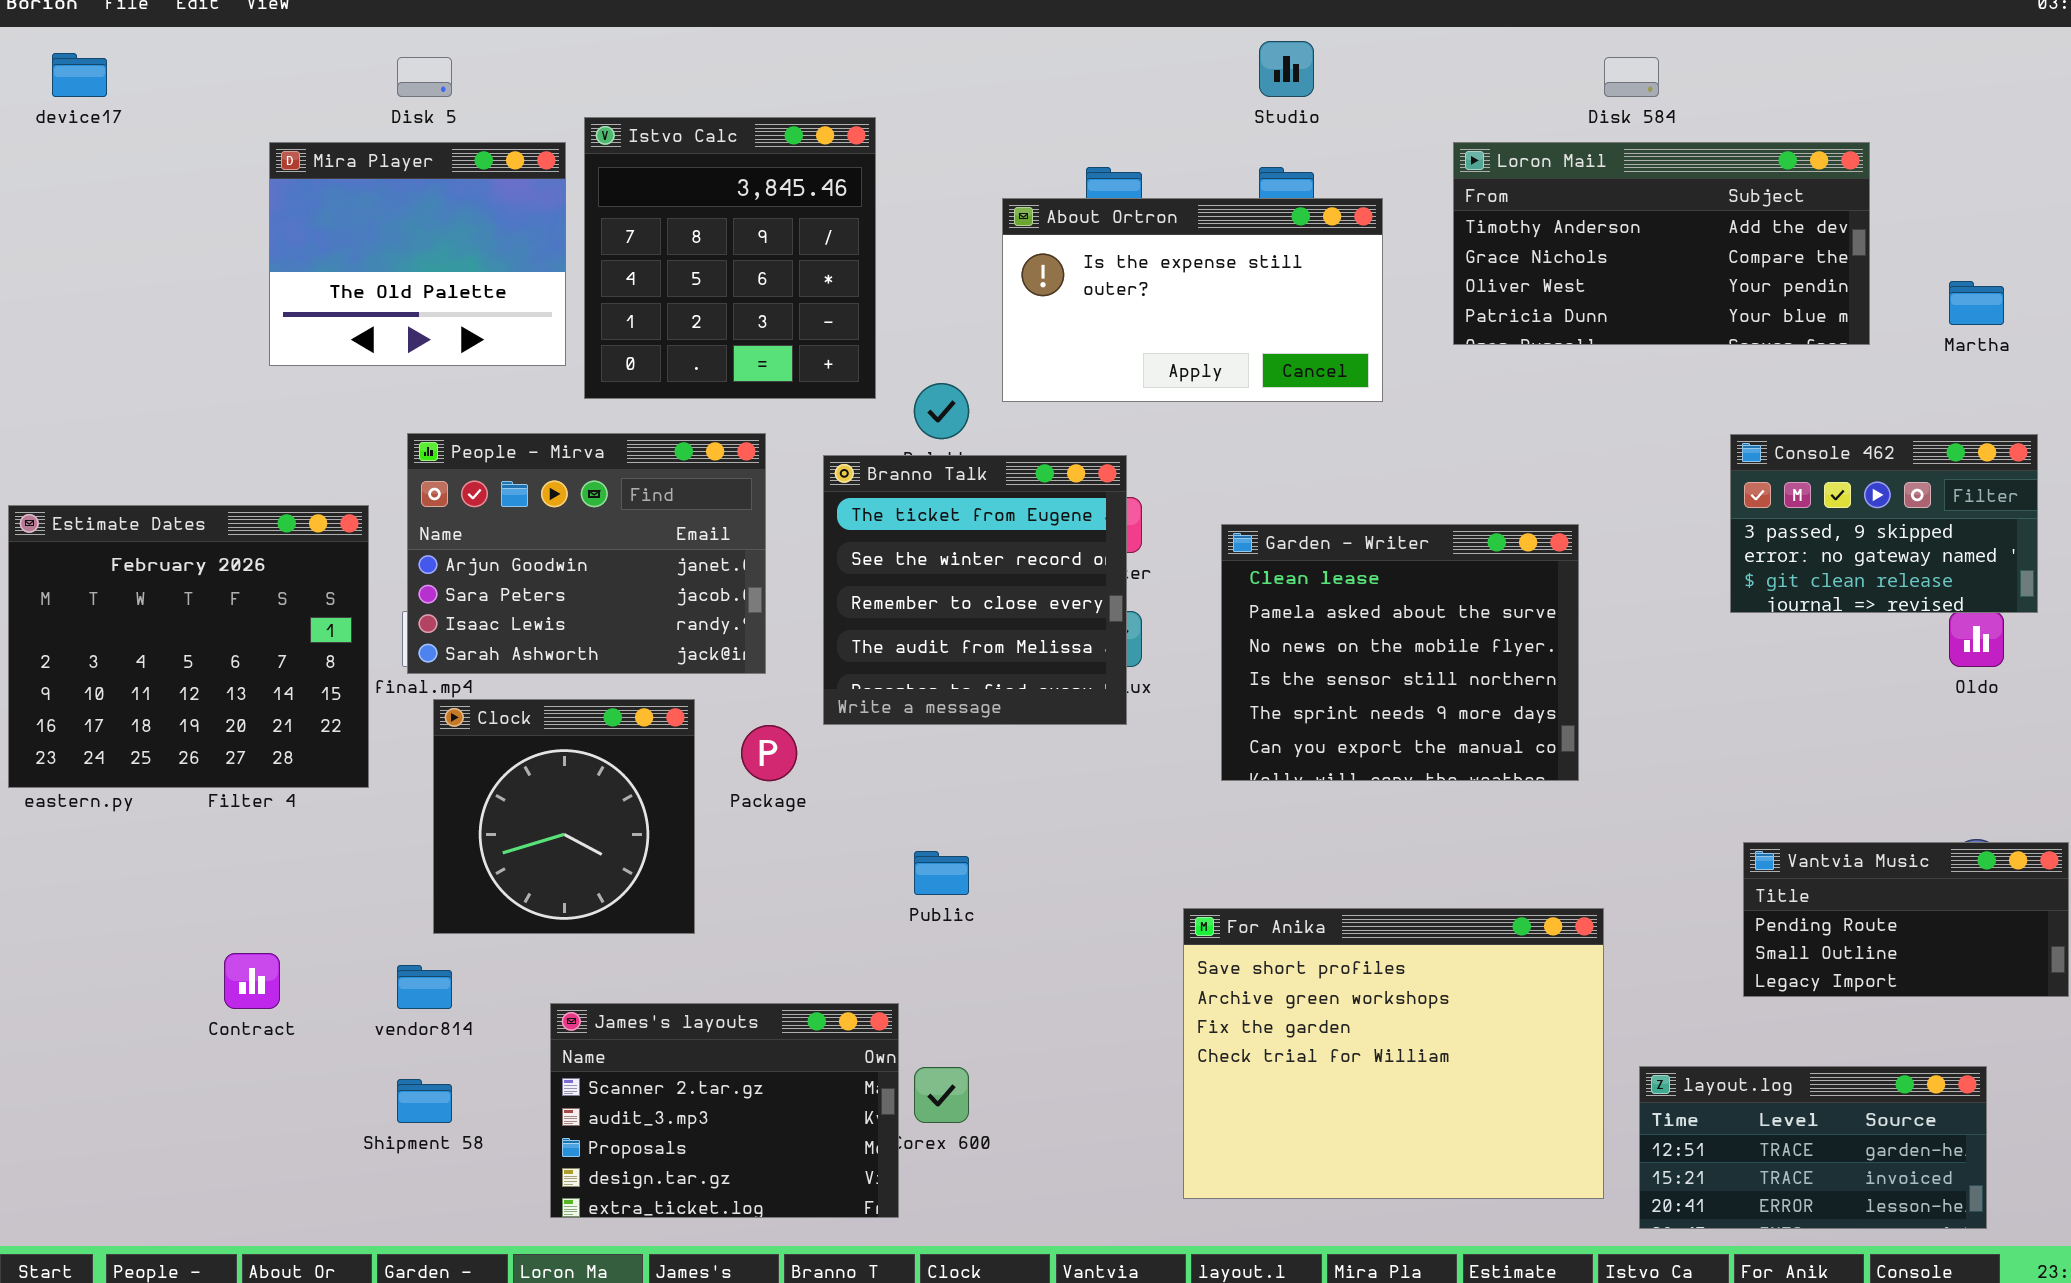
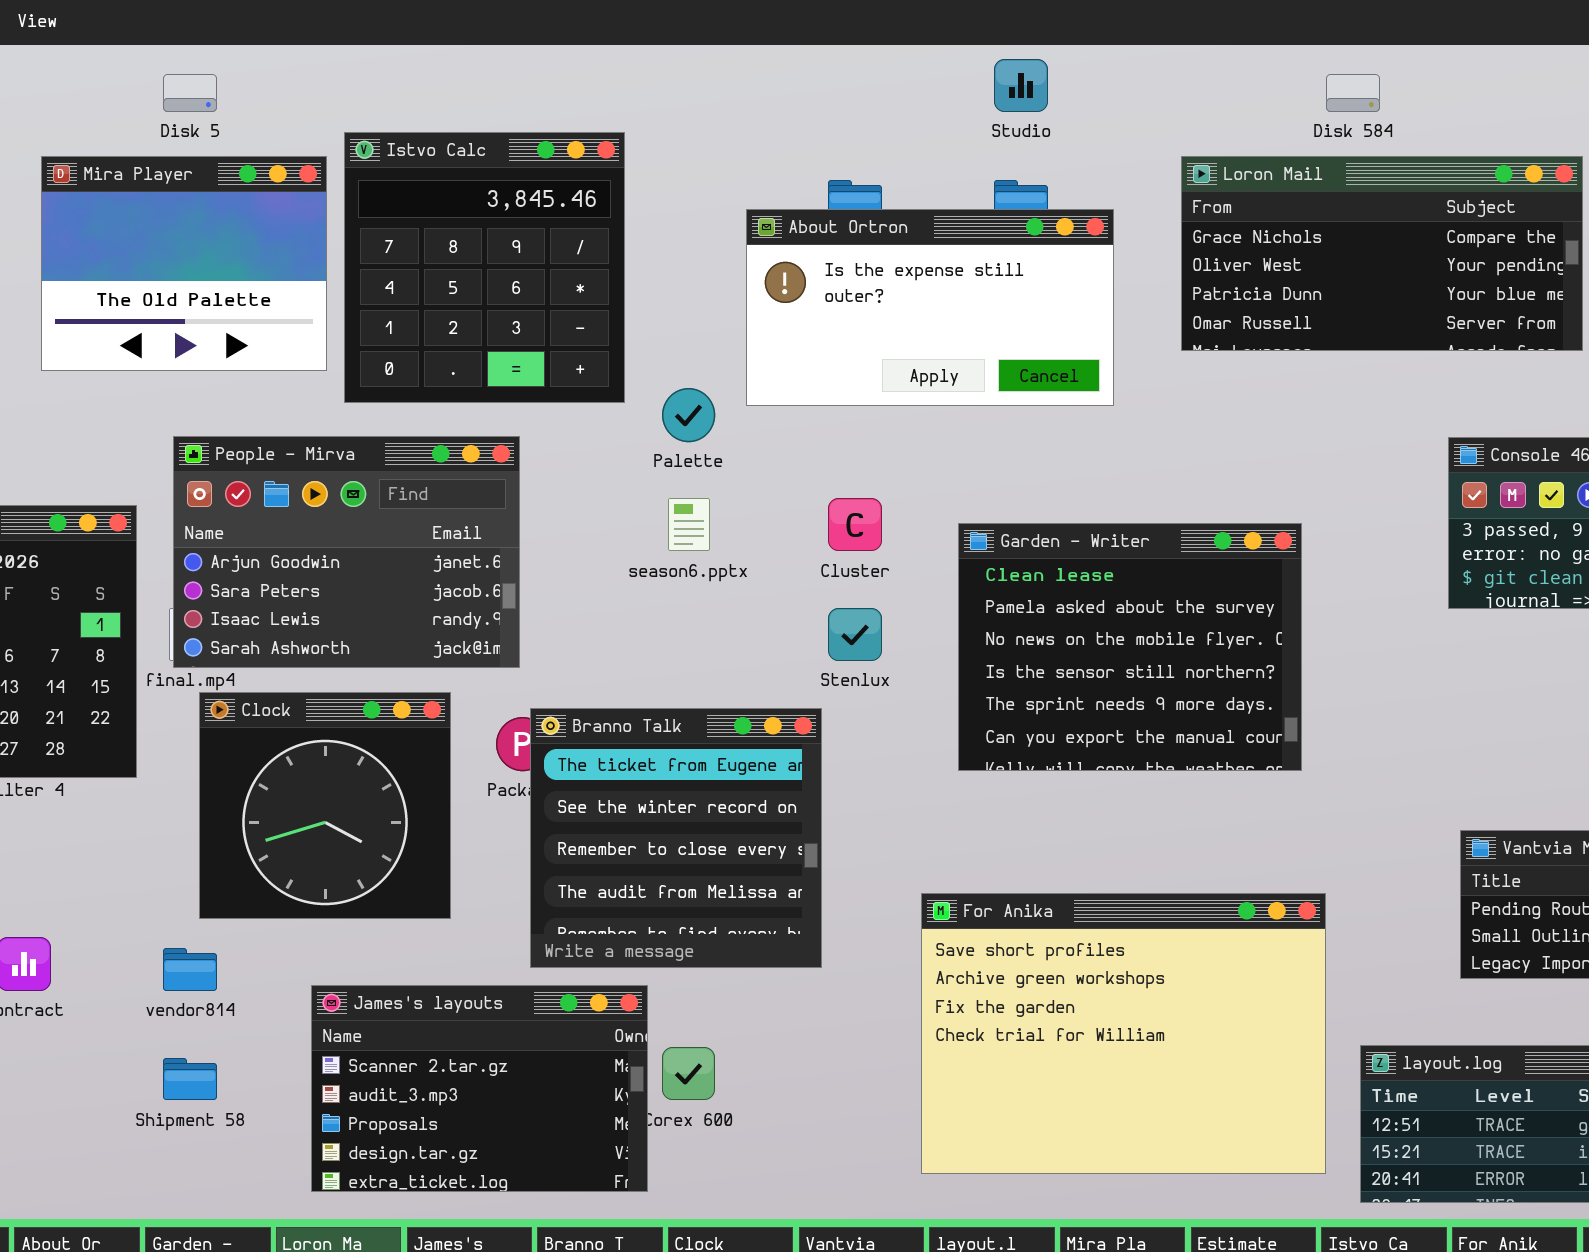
Loron Mail: [1453,142,1870,345] -> [1181,156,1583,351], scrolled down 1 row
Branno Talk: [823,455,1127,725] -> [530,708,822,968], moved

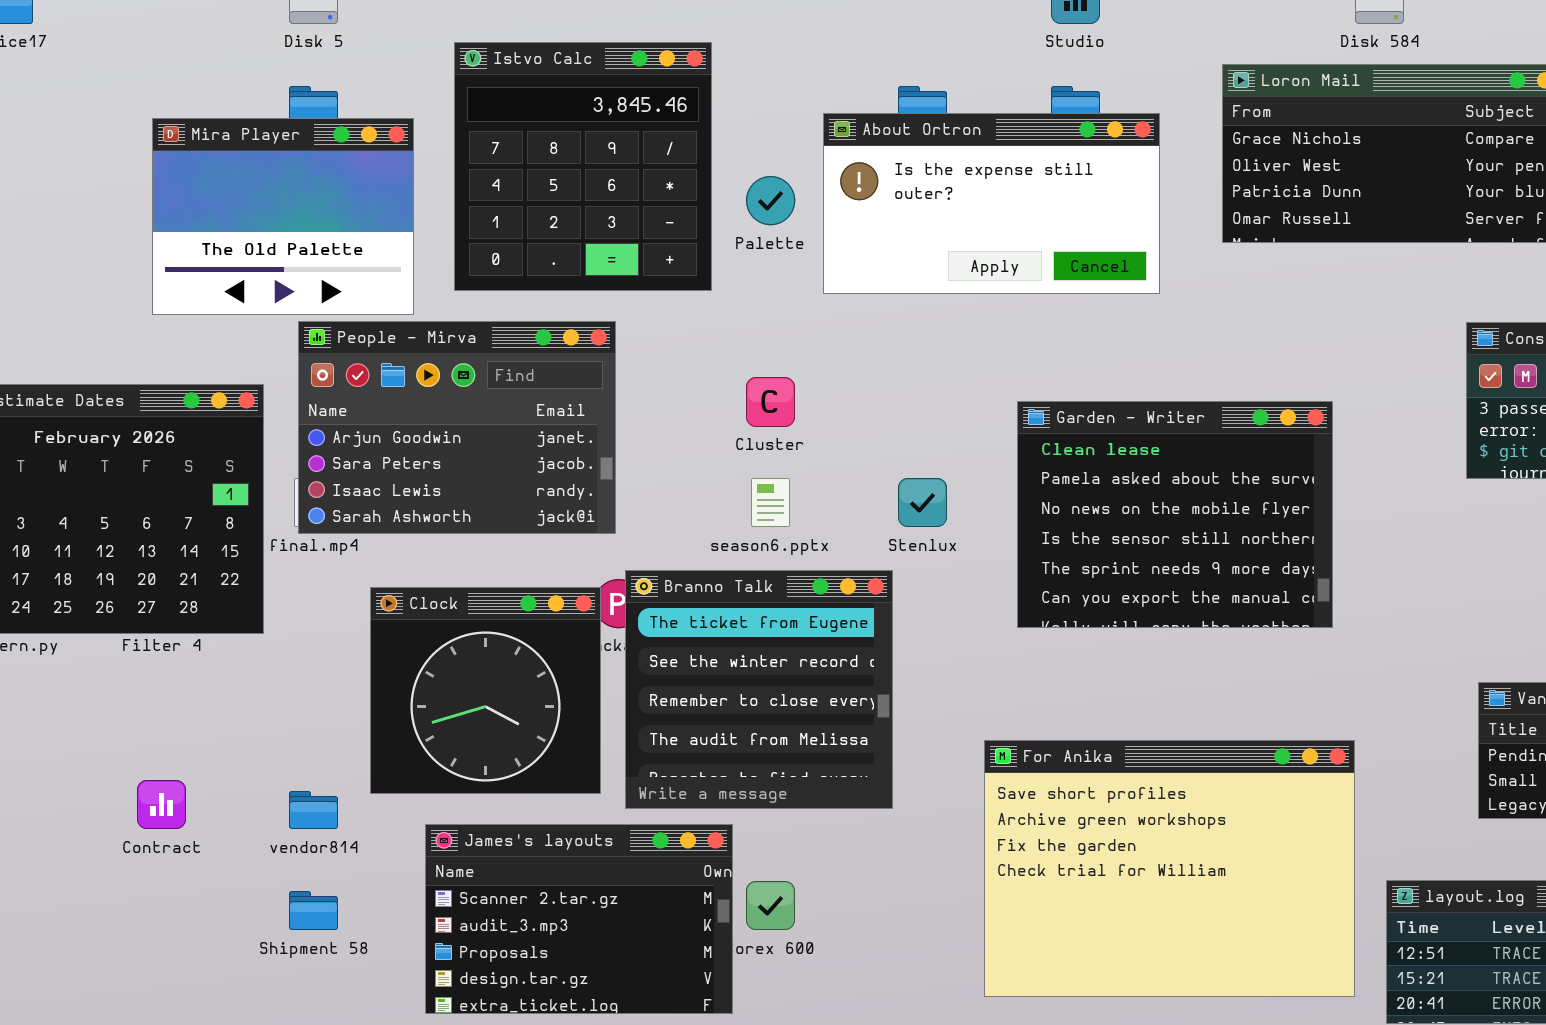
Mira Player: [41,156,327,371] -> [152,118,414,315], moved
Palette: [662,388,715,442] -> [746,176,795,225], moved
season6.pptx: [668,498,710,551] -> [751,478,790,527], moved
Cluster: [828,498,882,551] -> [746,377,795,427], moved
Clock: [199,692,451,919] -> [370,587,601,794], moved

